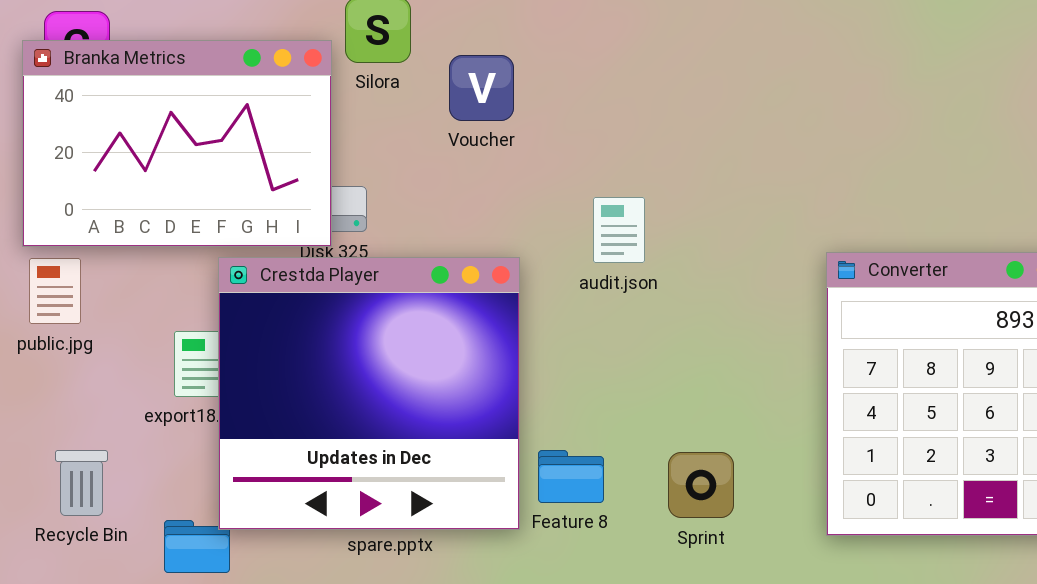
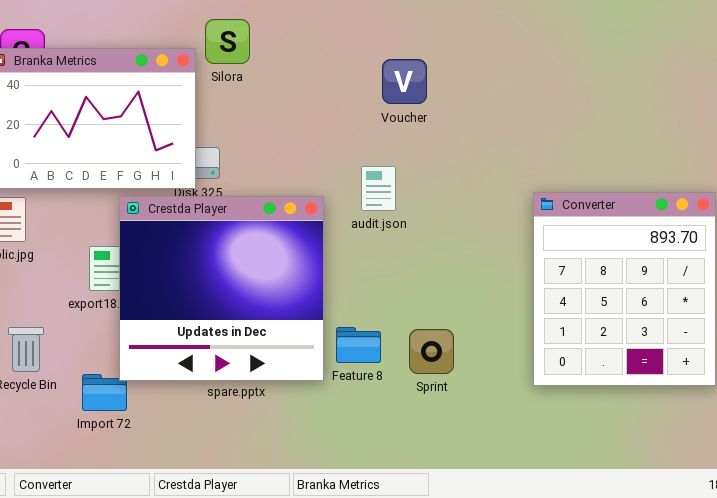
Voucher: [449,55,514,121] -> [382,59,427,104], moved
audit.json: [593,197,645,263] -> [361,166,396,211], moved
Sprint: [668,452,734,518] -> [409,329,454,374], moved

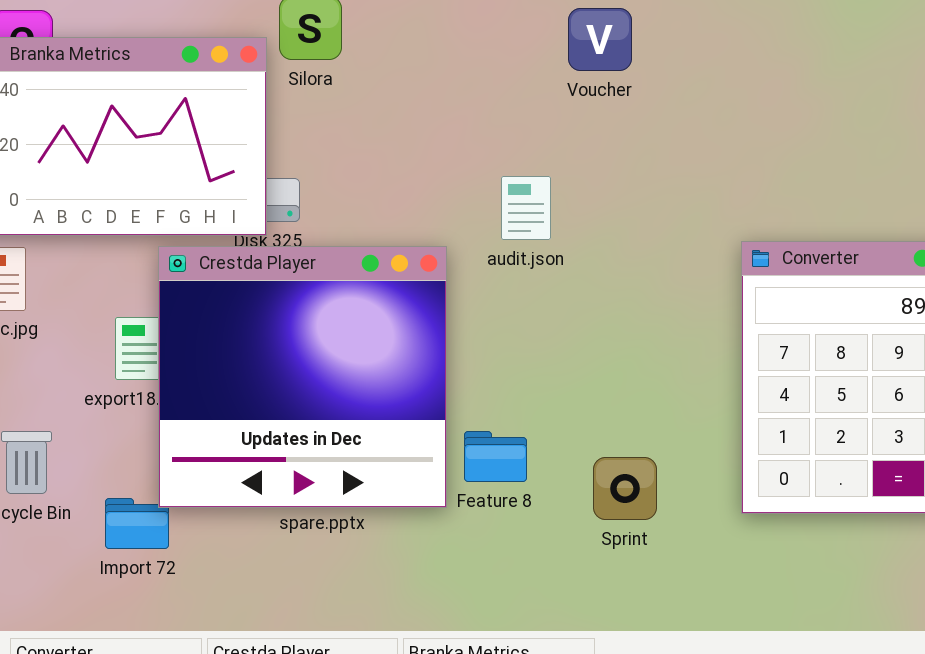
Voucher: [382,59,427,104] -> [568,8,632,71], moved
audit.json: [361,166,396,211] -> [501,176,551,240], moved
Sprint: [409,329,454,374] -> [593,457,657,520], moved

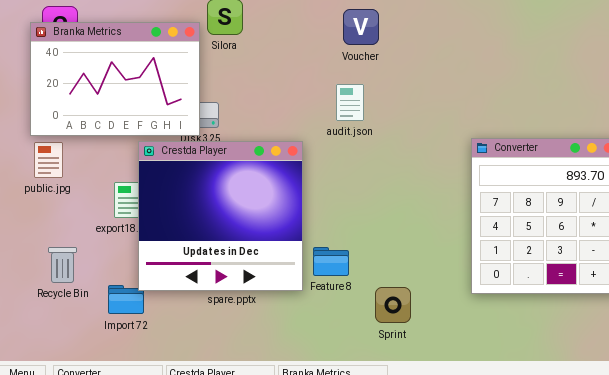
Voucher: [568,8,632,71] -> [343,9,379,45], moved
audit.json: [501,176,551,240] -> [336,84,364,121], moved
Sprint: [593,457,657,520] -> [375,287,411,323], moved

